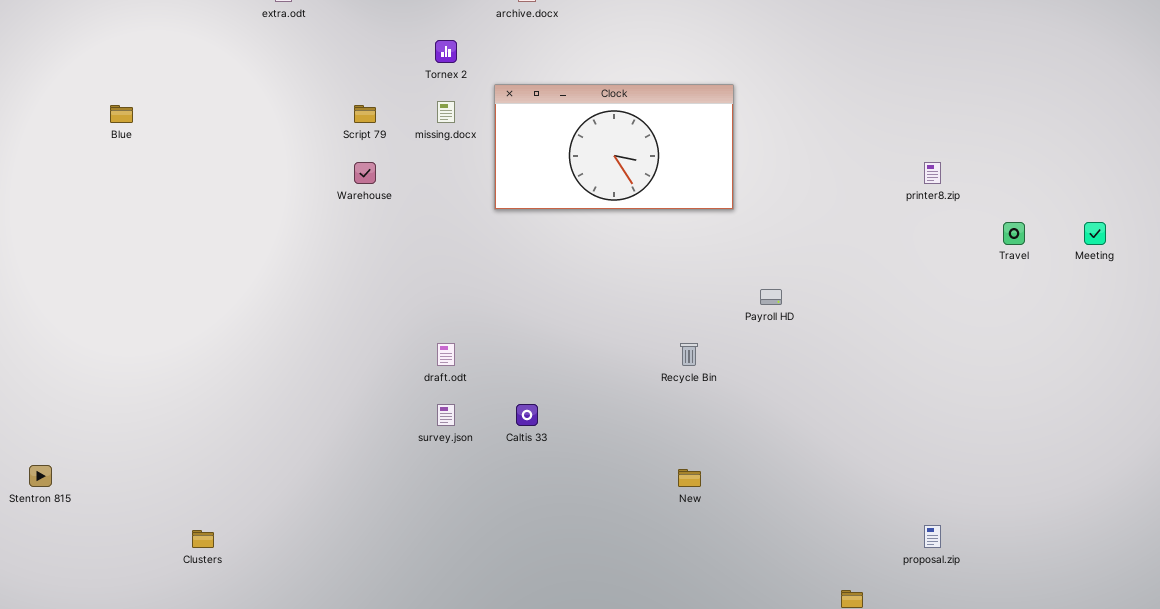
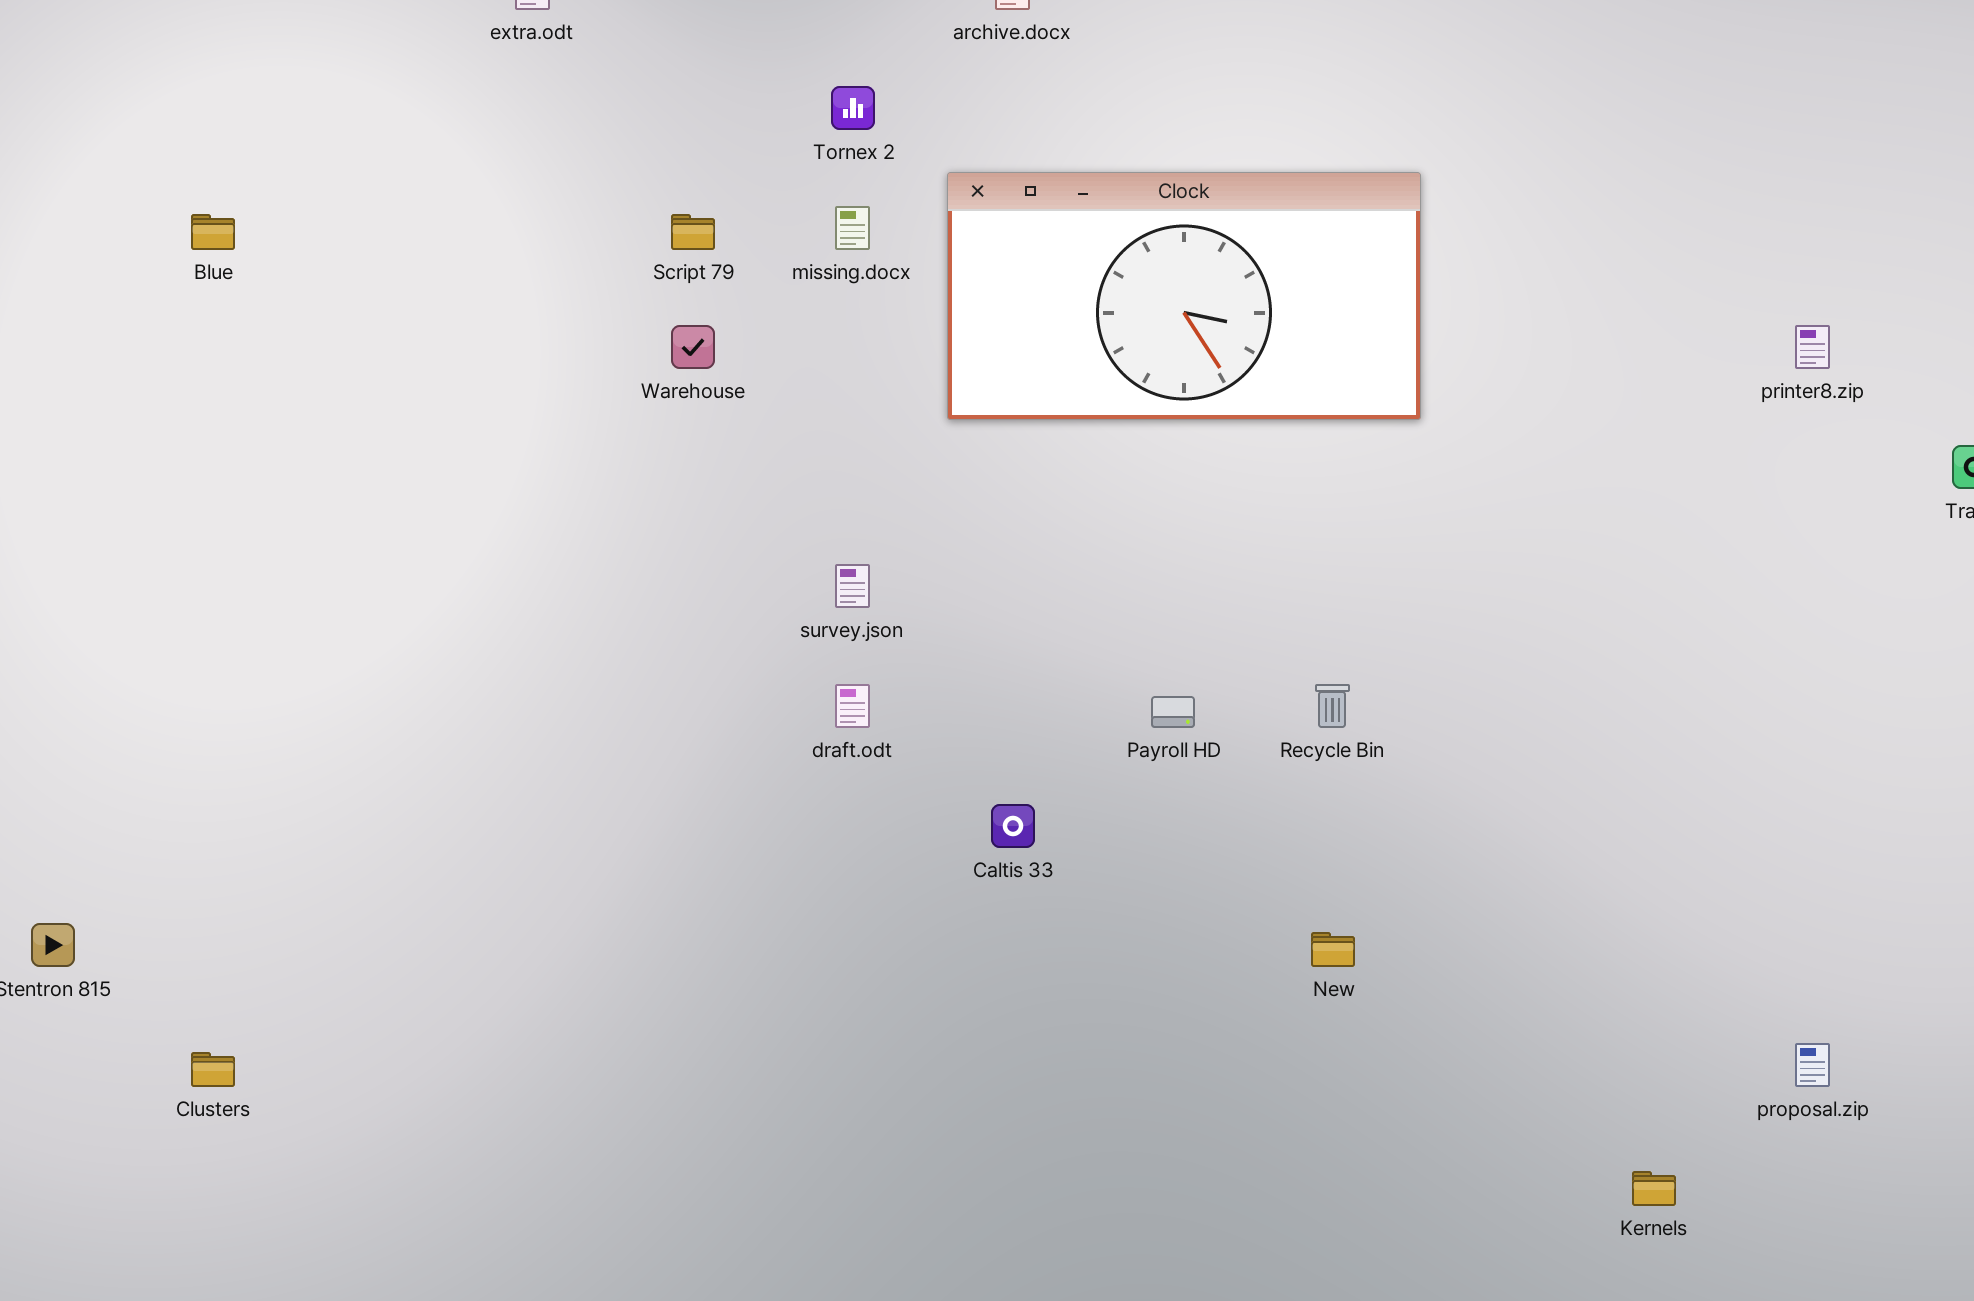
Payroll HD: [760,289,782,305] -> [1151,696,1195,728], moved
survey.json: [437,404,455,426] -> [835,564,870,608], moved
Clusters: [192,530,214,548] -> [191,1052,235,1087], moved

